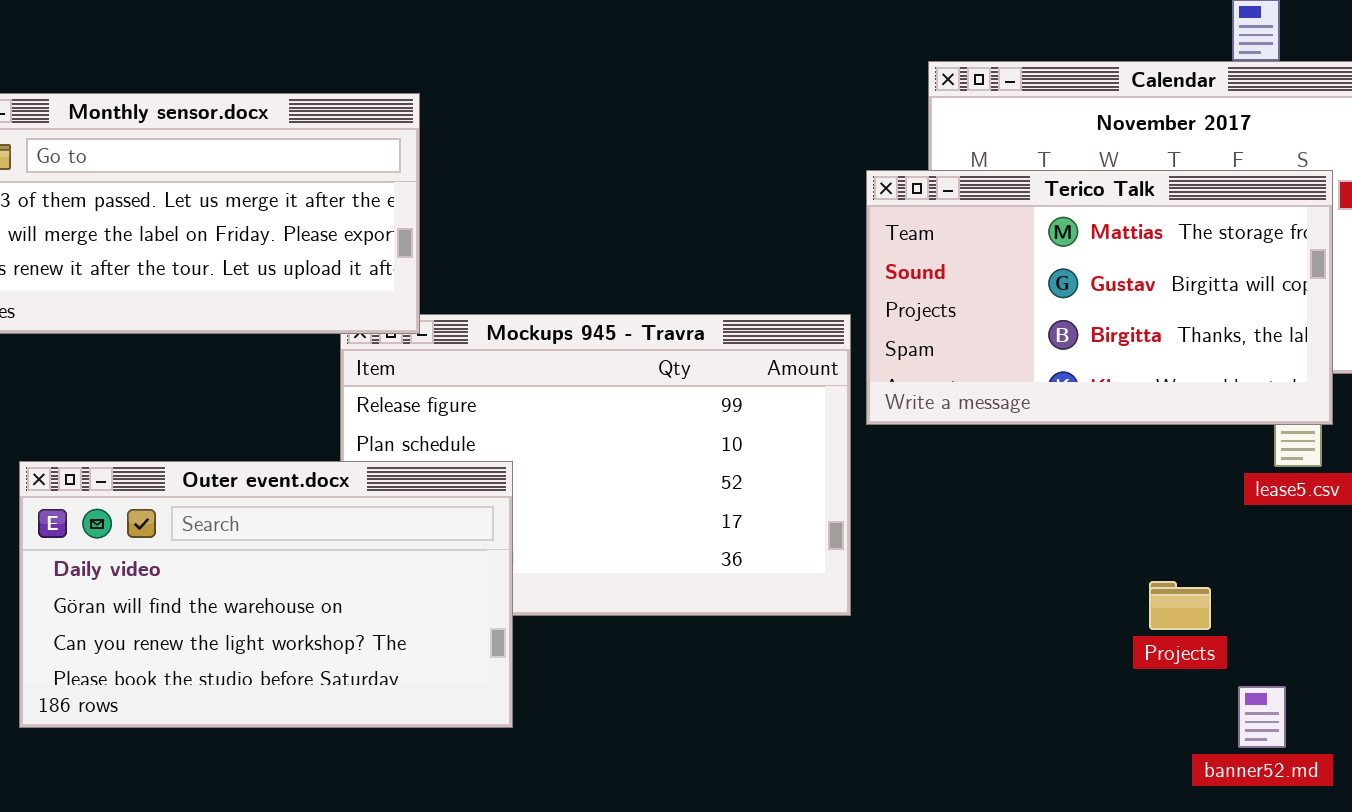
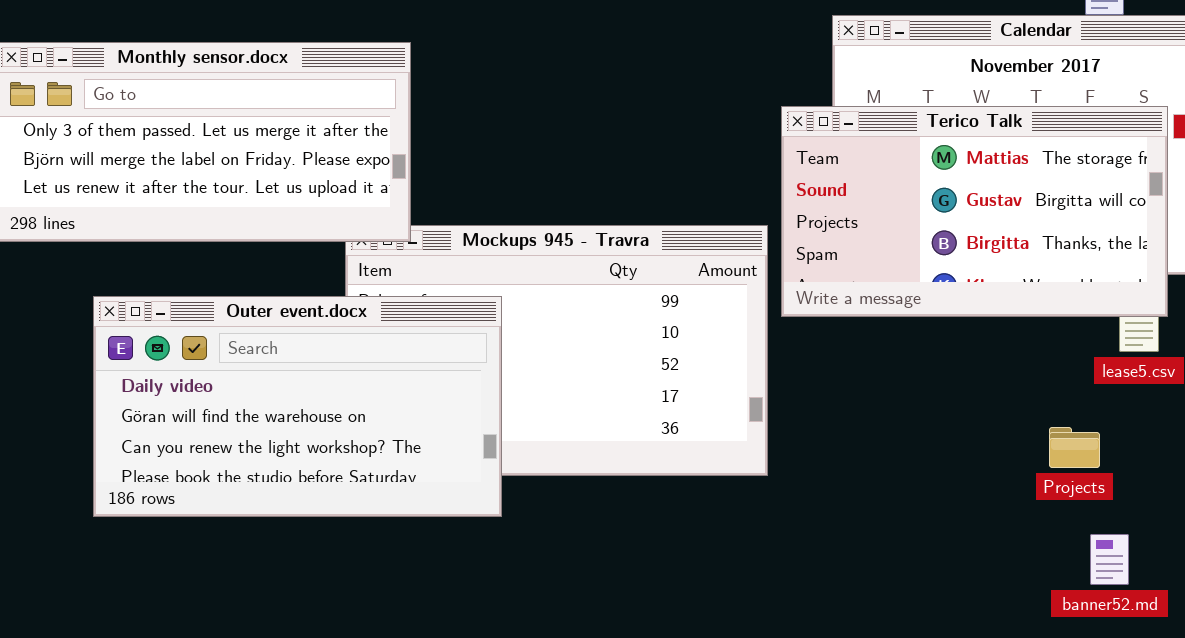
Outer event.docx: [19,461,513,728] -> [93,296,502,517], moved
Projects: [1149,581,1211,630] -> [1049,427,1100,468], moved

